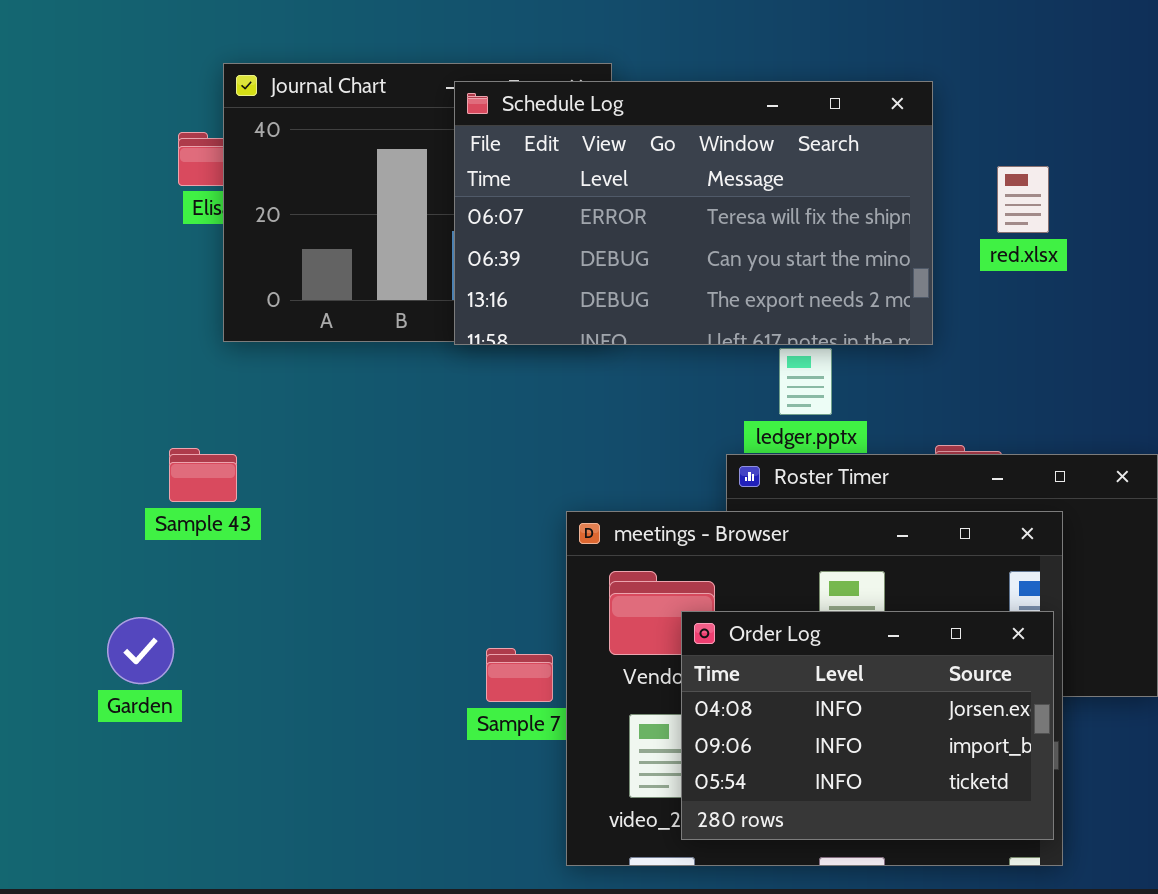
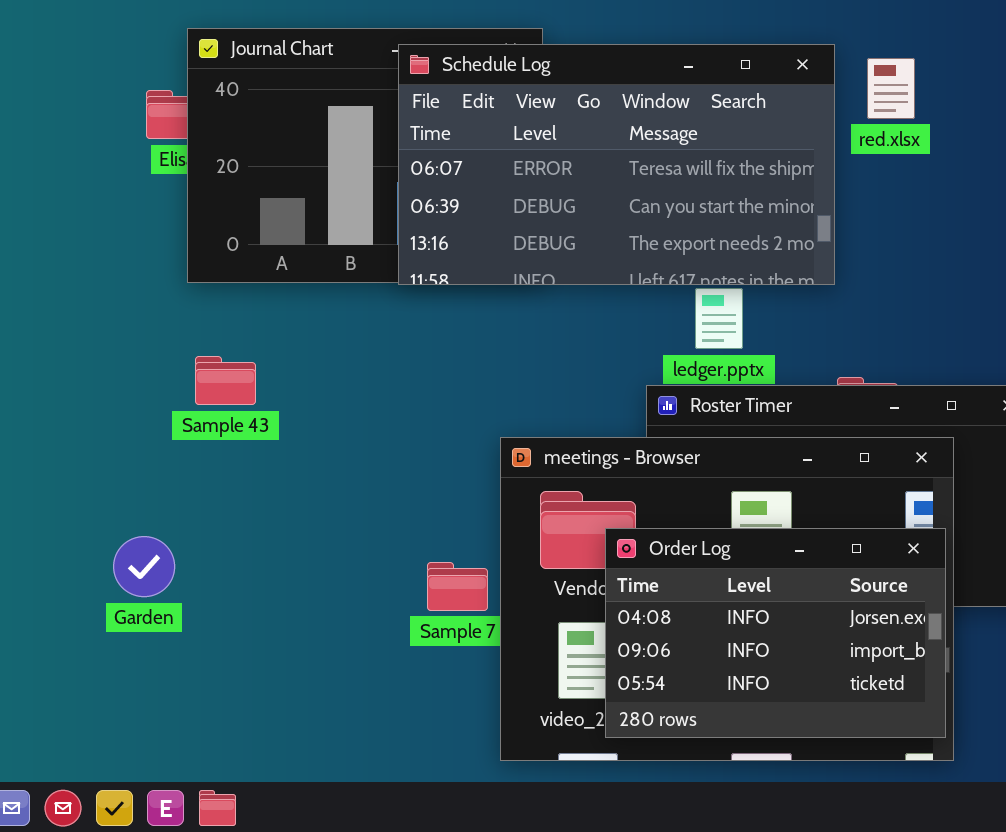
red.xlsx: [997,166,1049,233] -> [867,58,915,119], moved
Sample 43: [169,448,237,502] -> [195,356,256,405], moved
Garden: [107,617,174,684] -> [113,536,175,597], moved

